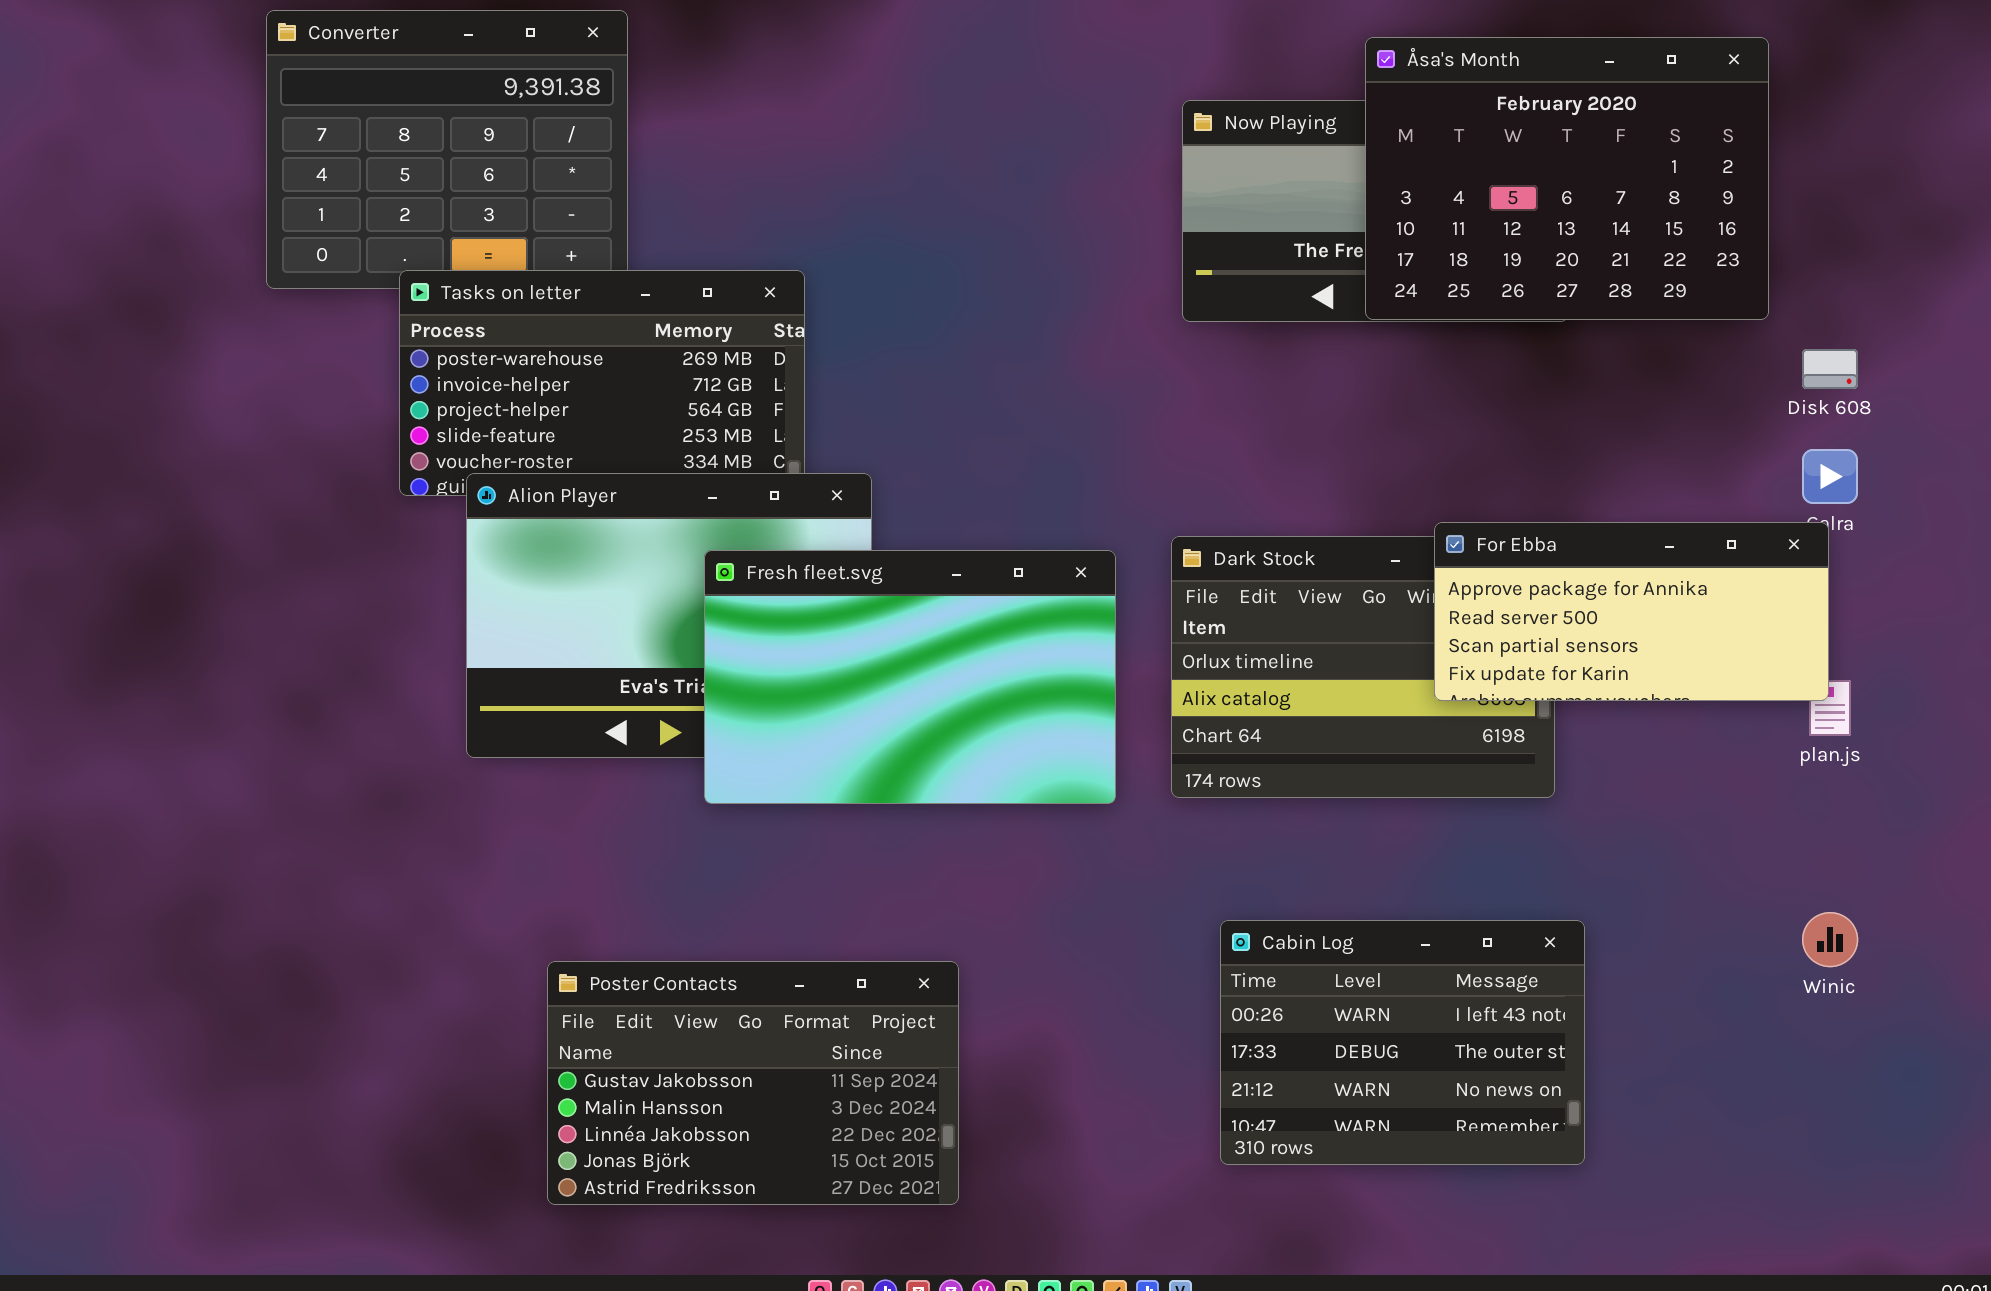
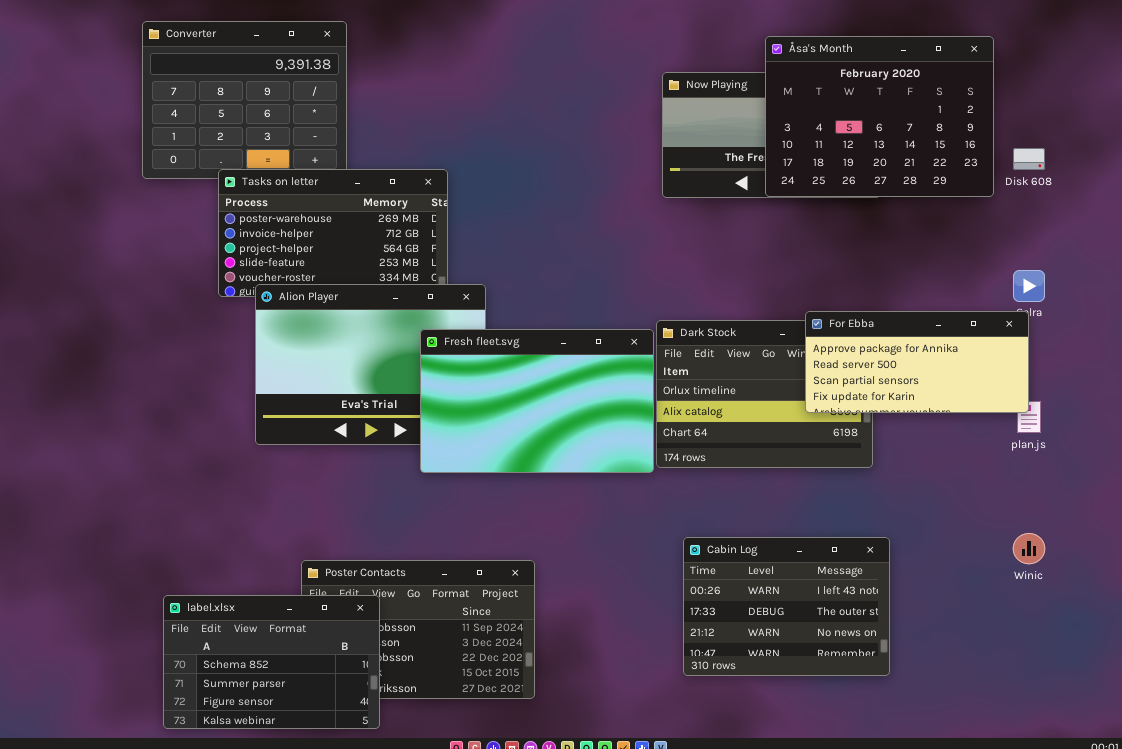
Disk 608: [1802,349,1858,389] -> [1013,148,1045,170], moved
Fresh fleet.svg: [704,550,1116,804] -> [420,329,654,473], moved
label.xlsx: none -> [163,595,380,729], opened

